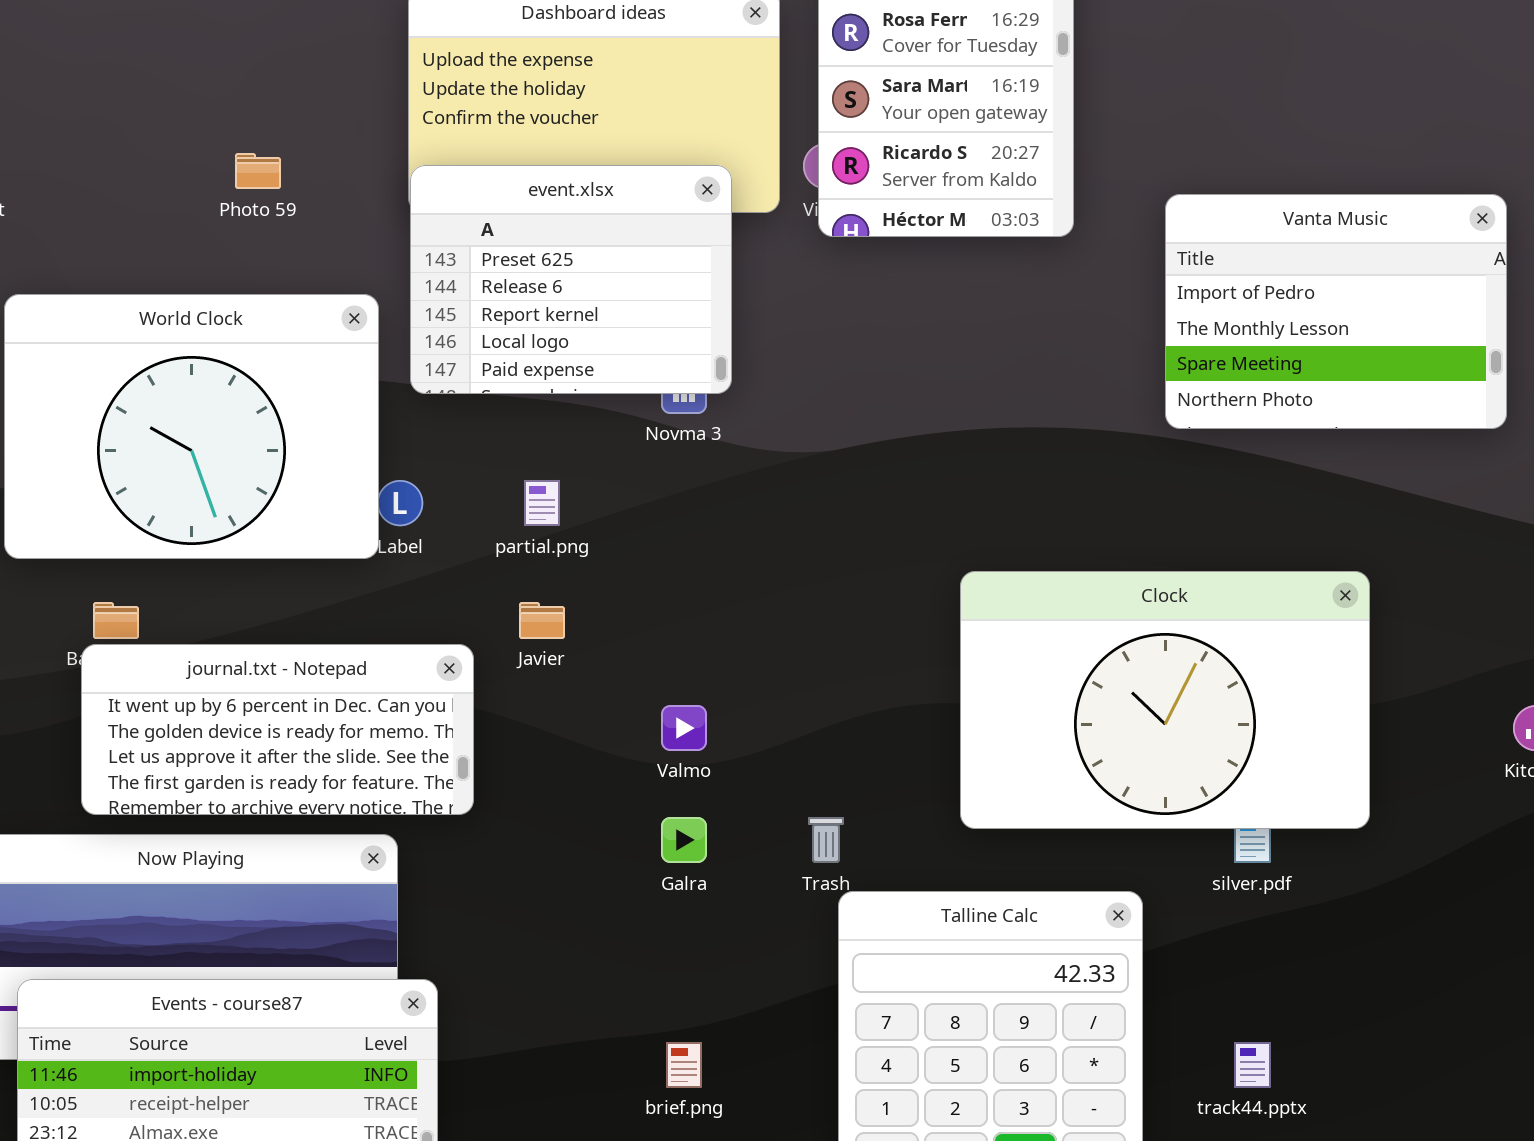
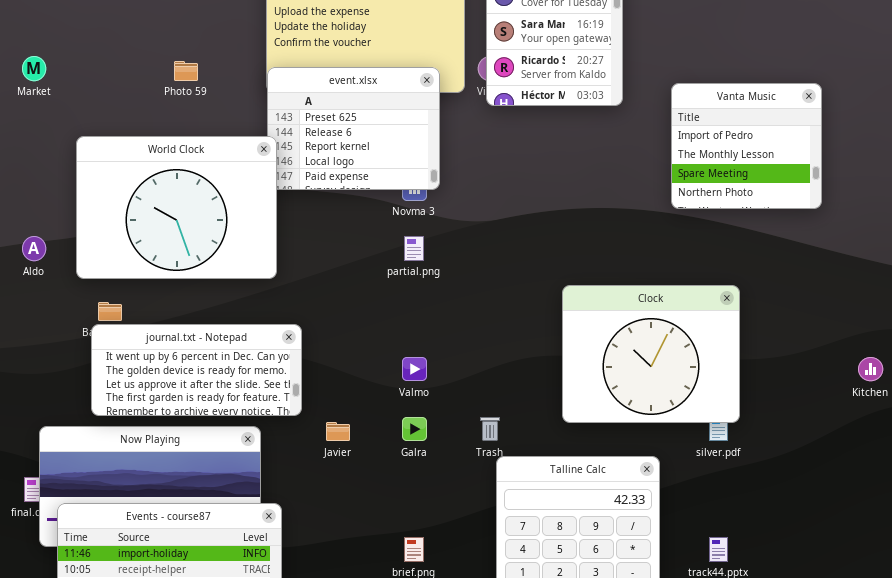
Vanta Music: [1165,194,1507,429] -> [671,83,822,209], resized
World Clock: [4,294,379,559] -> [76,136,277,279], moved
partial.png: [524,480,560,526] -> [404,236,424,261], moved
Clock: [960,571,1370,829] -> [562,285,740,423], resized
Javier: [519,602,565,639] -> [326,422,350,441], moved

